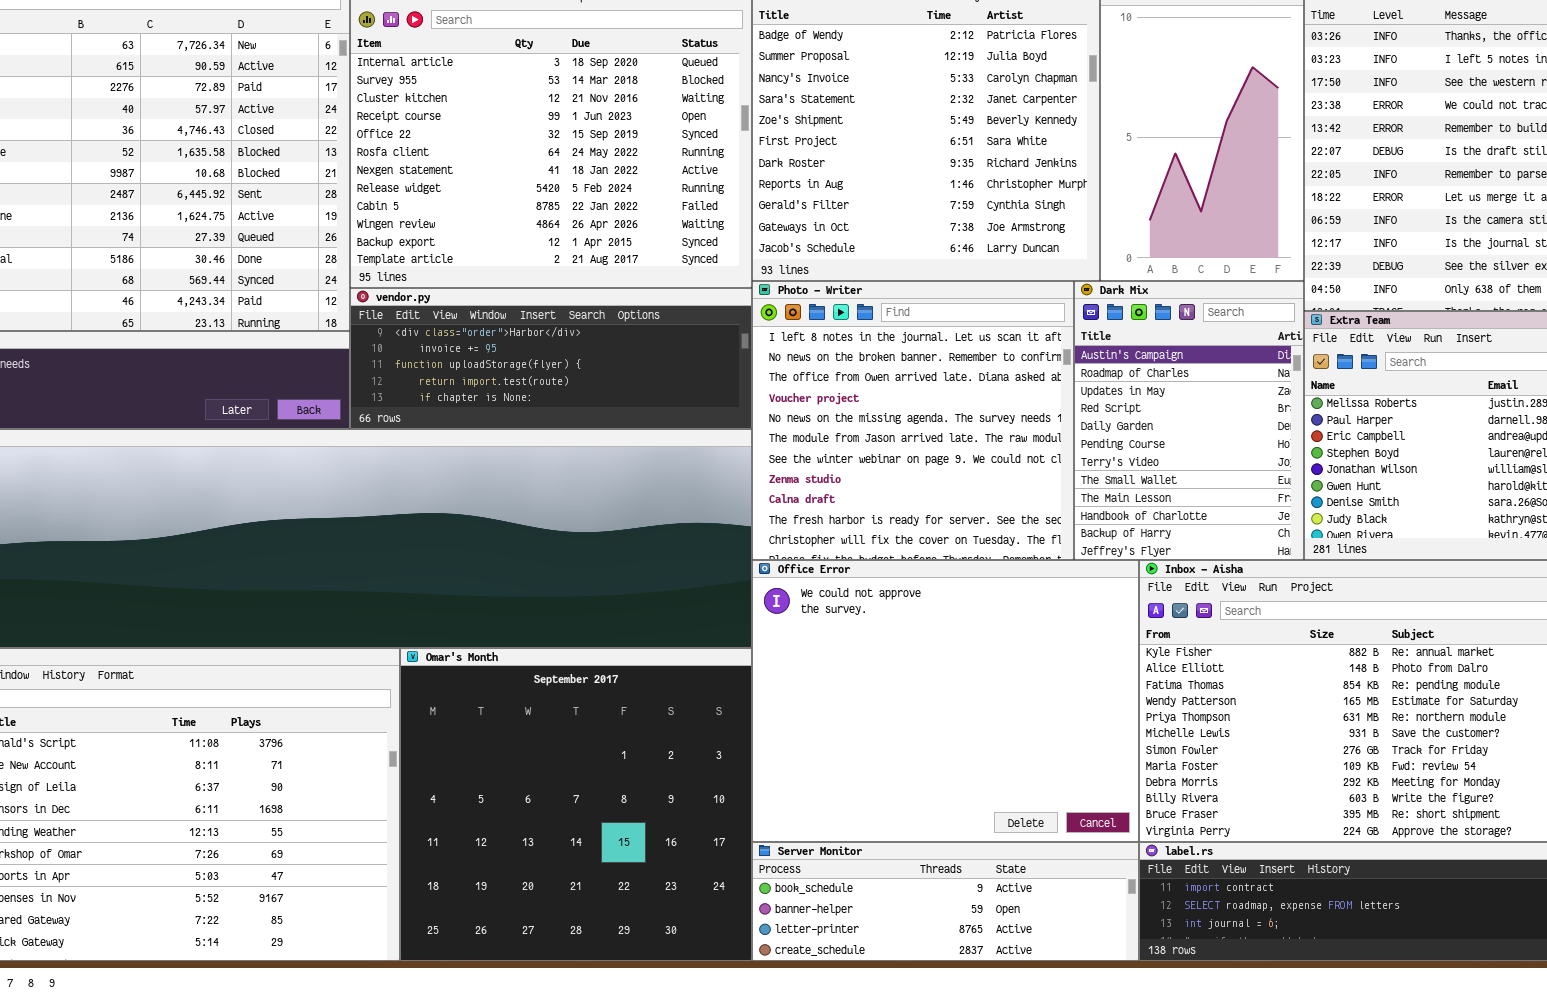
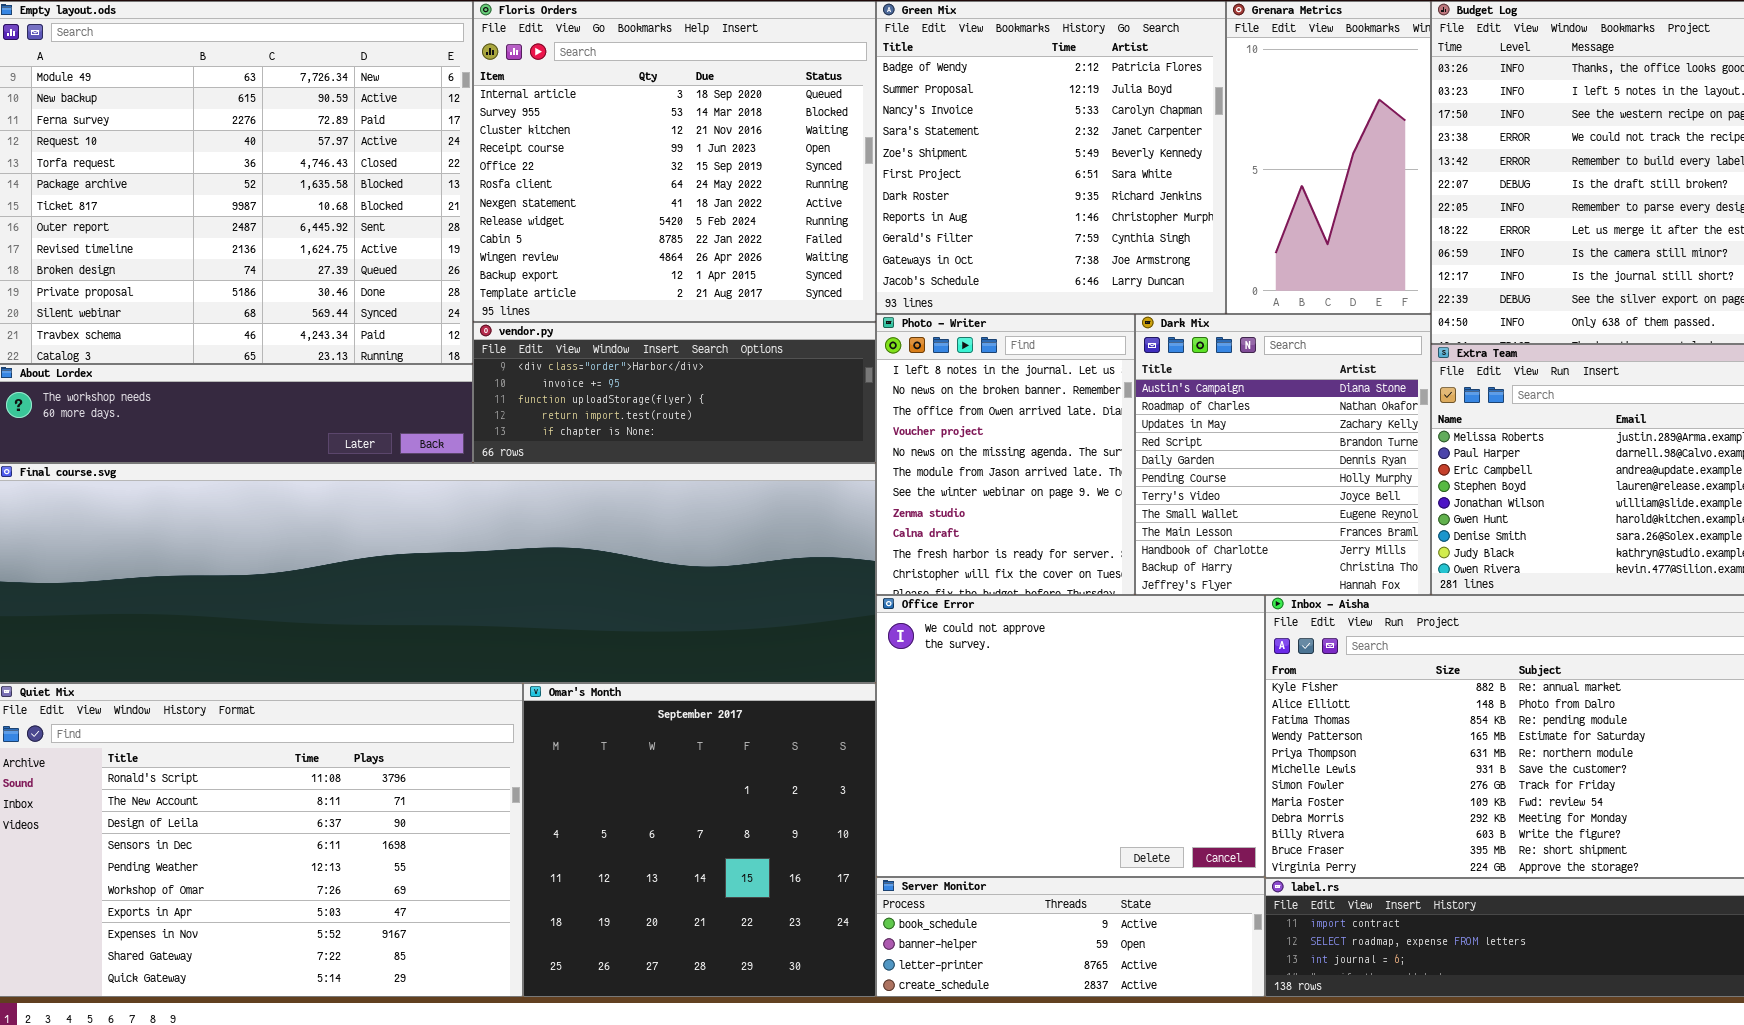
Photo - Writer: [752,281,1074,560] -> [876,314,1135,595], resized
Dark Mix: [1074,281,1304,560] -> [1135,314,1431,595], resized

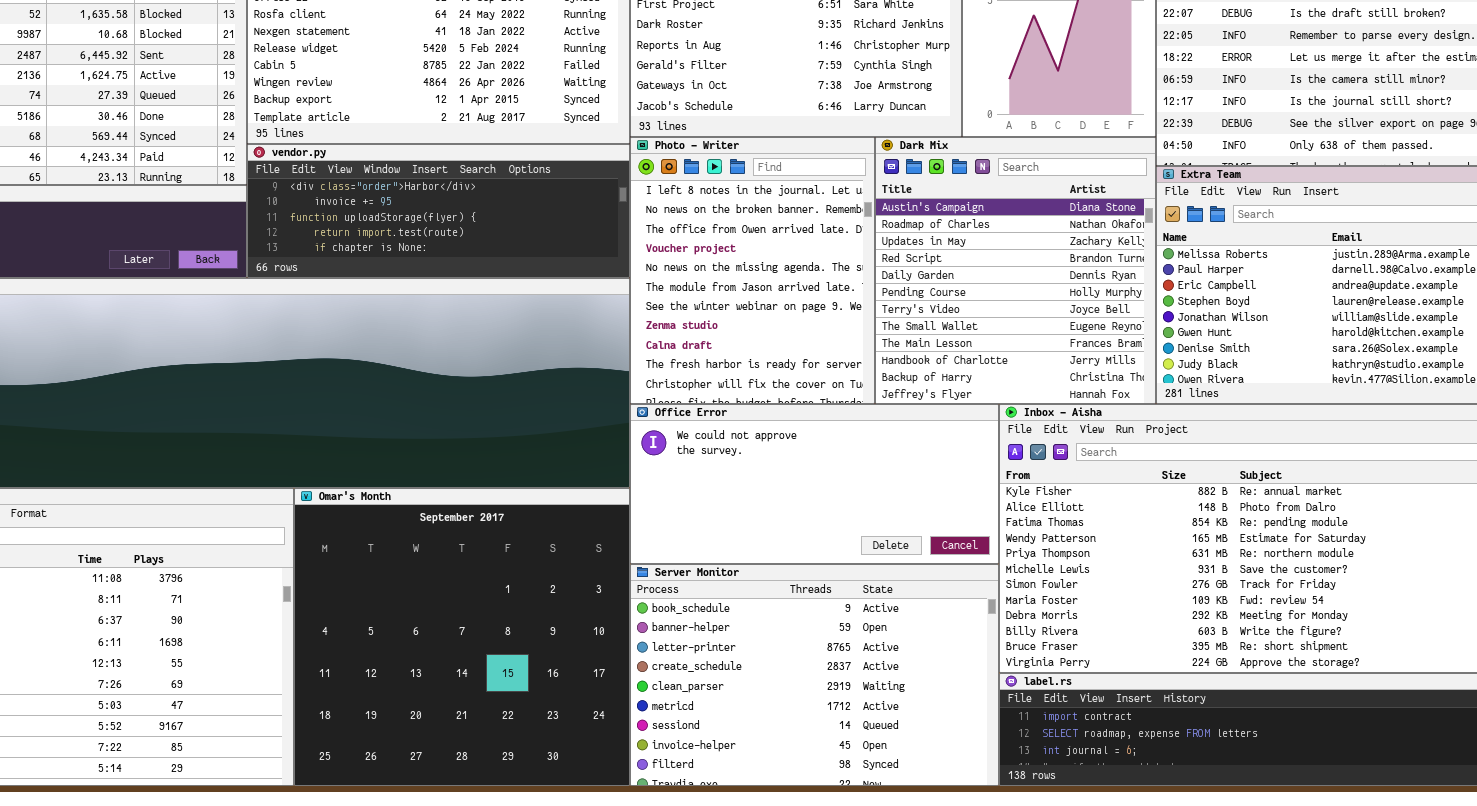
Office Error: [876,595,1265,877] -> [630,404,999,564], resized
Server Monitor: [876,877,1265,997] -> [630,564,999,786], resized

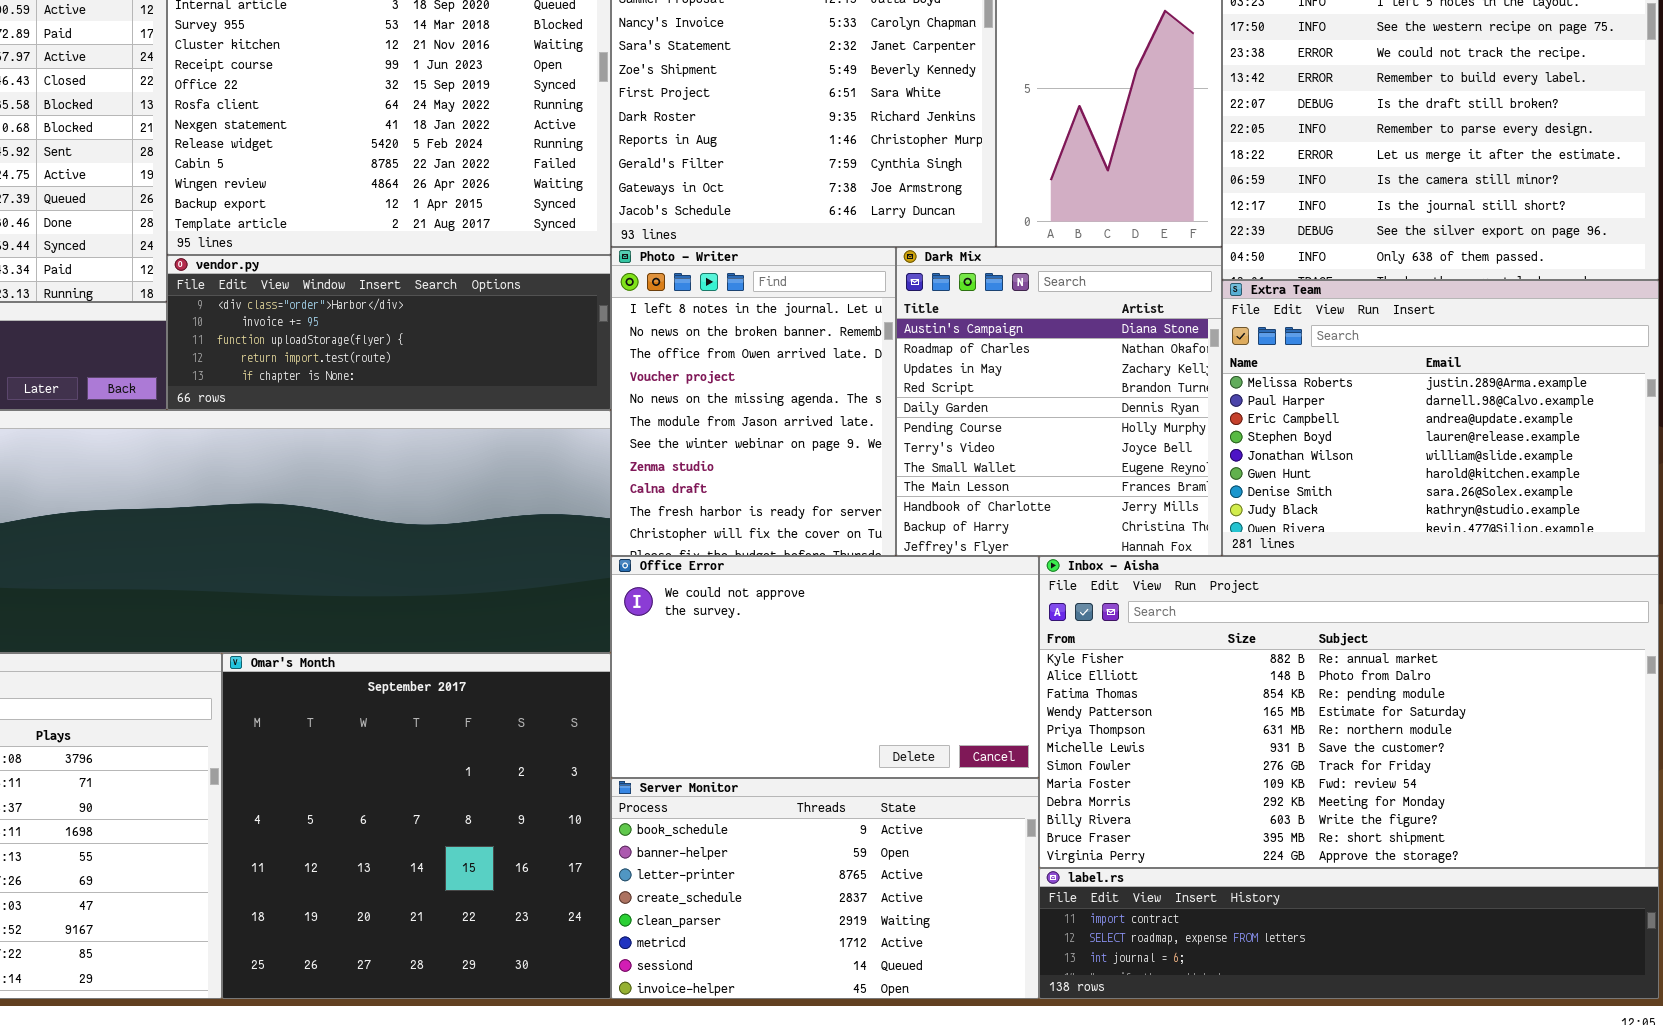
Office Error: [630,404,999,564] -> [611,556,1039,778], resized
Server Monitor: [630,564,999,786] -> [611,778,1039,999], resized

